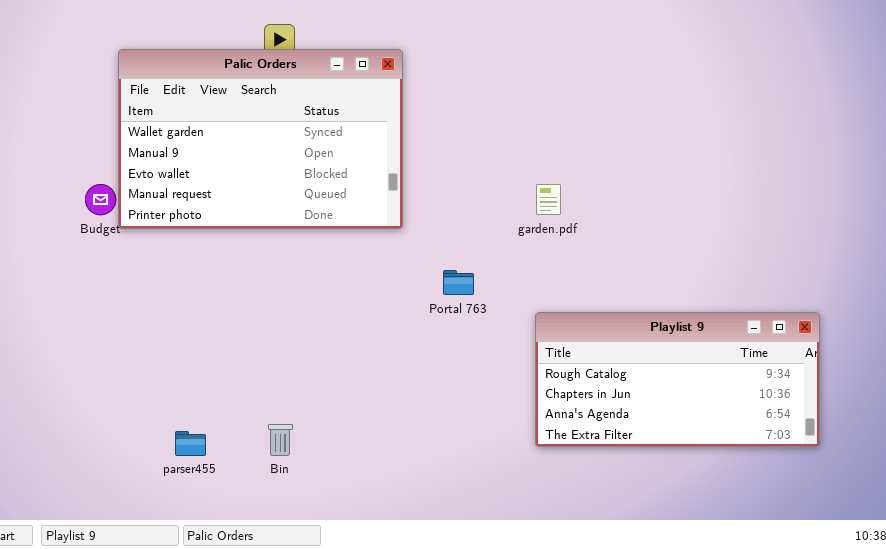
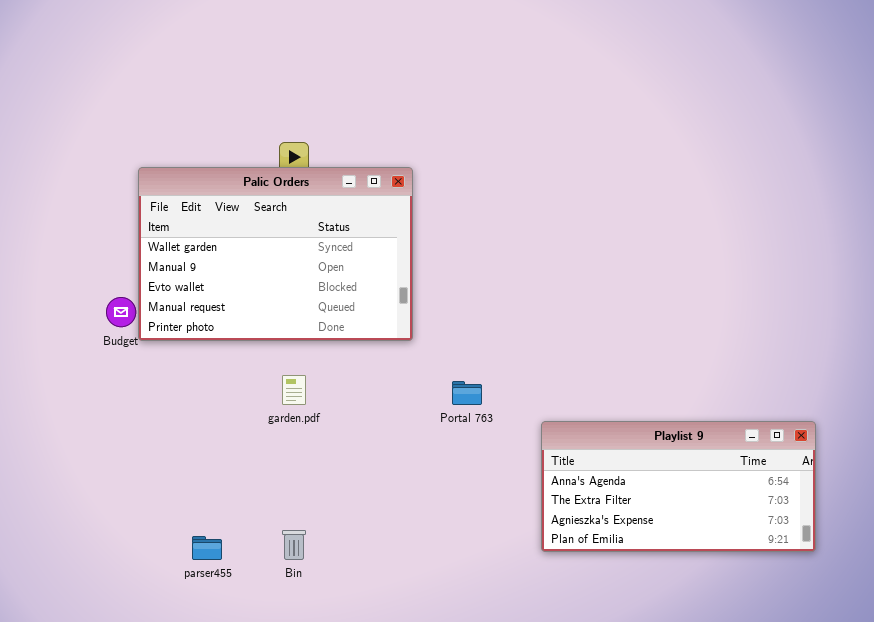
garden.pdf: [536,184,561,215] -> [282,375,306,405], moved
Playlist 9: [535,312,820,447] -> [541,421,816,552], scrolled down 2 rows

